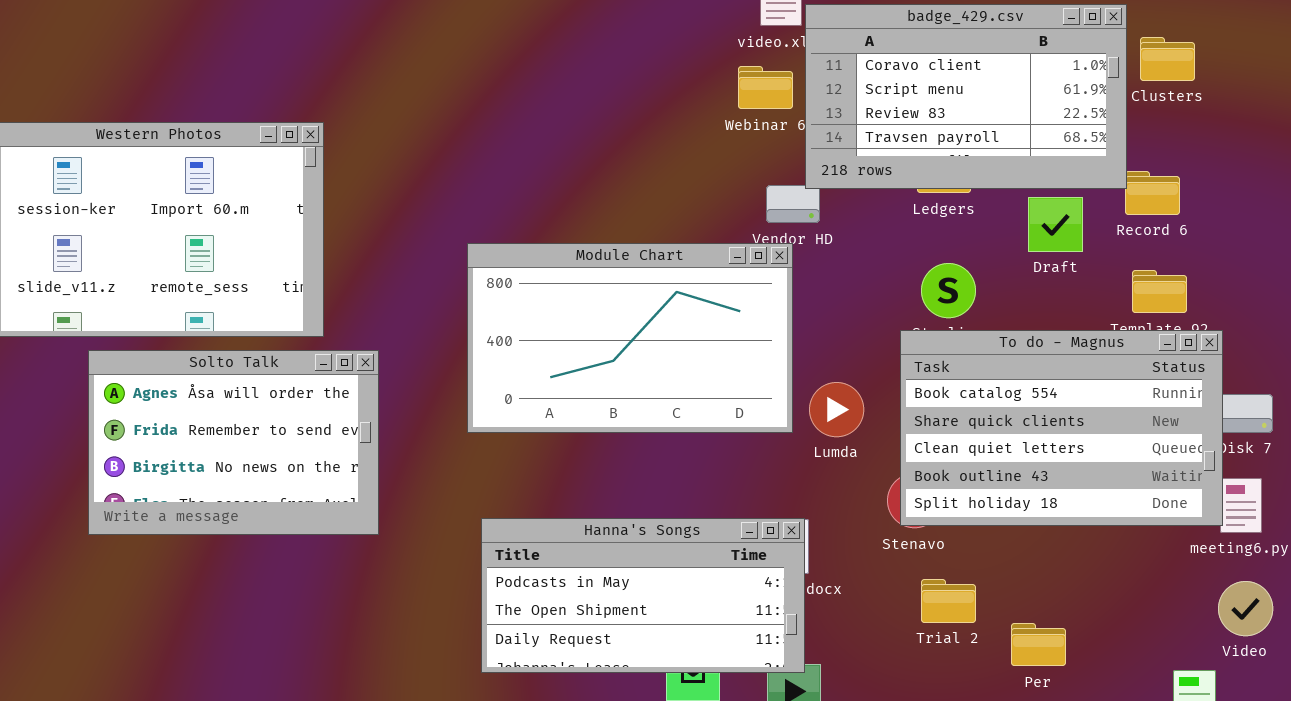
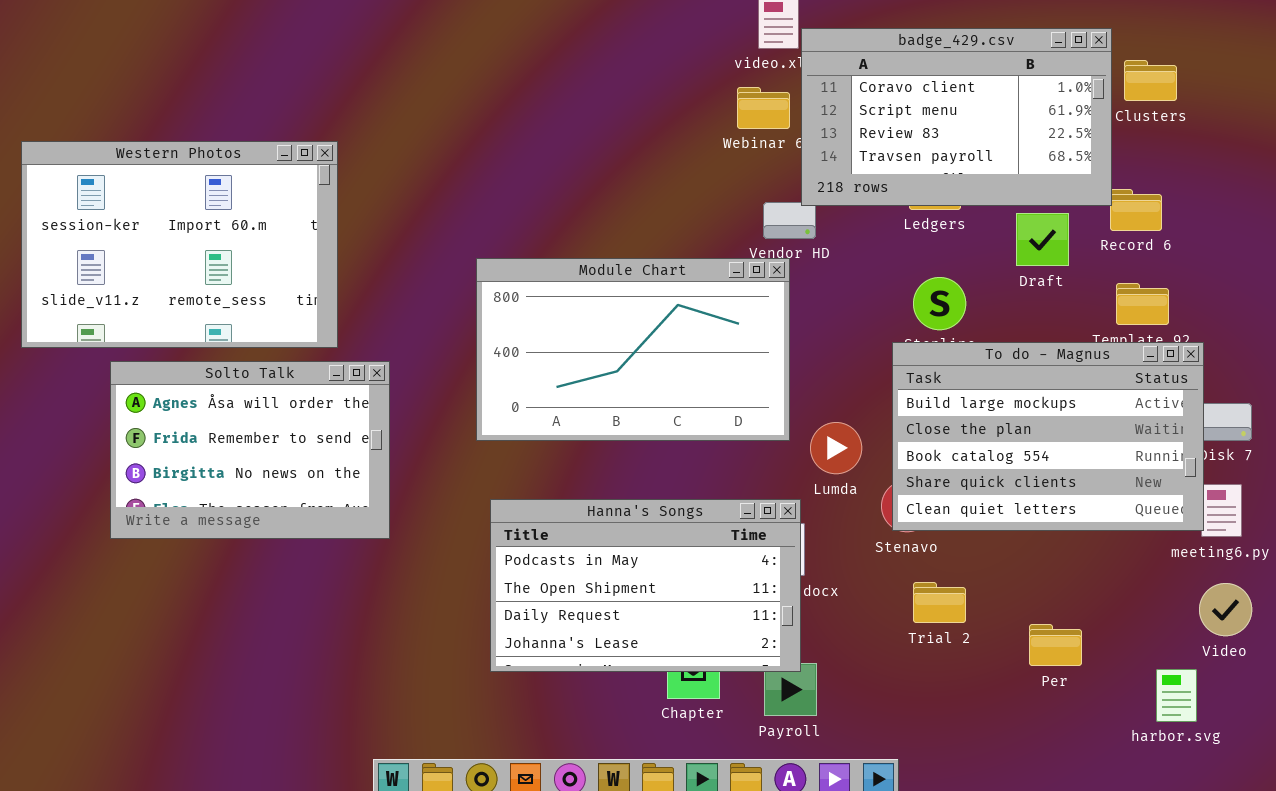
To do - Magnus: [900,330,1223,526] -> [892,342,1204,531], scrolled up 2 rows
Lumda: [809,382,864,437] -> [810,422,862,474], moved
Hanna's Songs: [481,518,805,673] -> [490,499,801,672], resized
Per: [1011,623,1066,666] -> [1029,624,1082,666], moved

